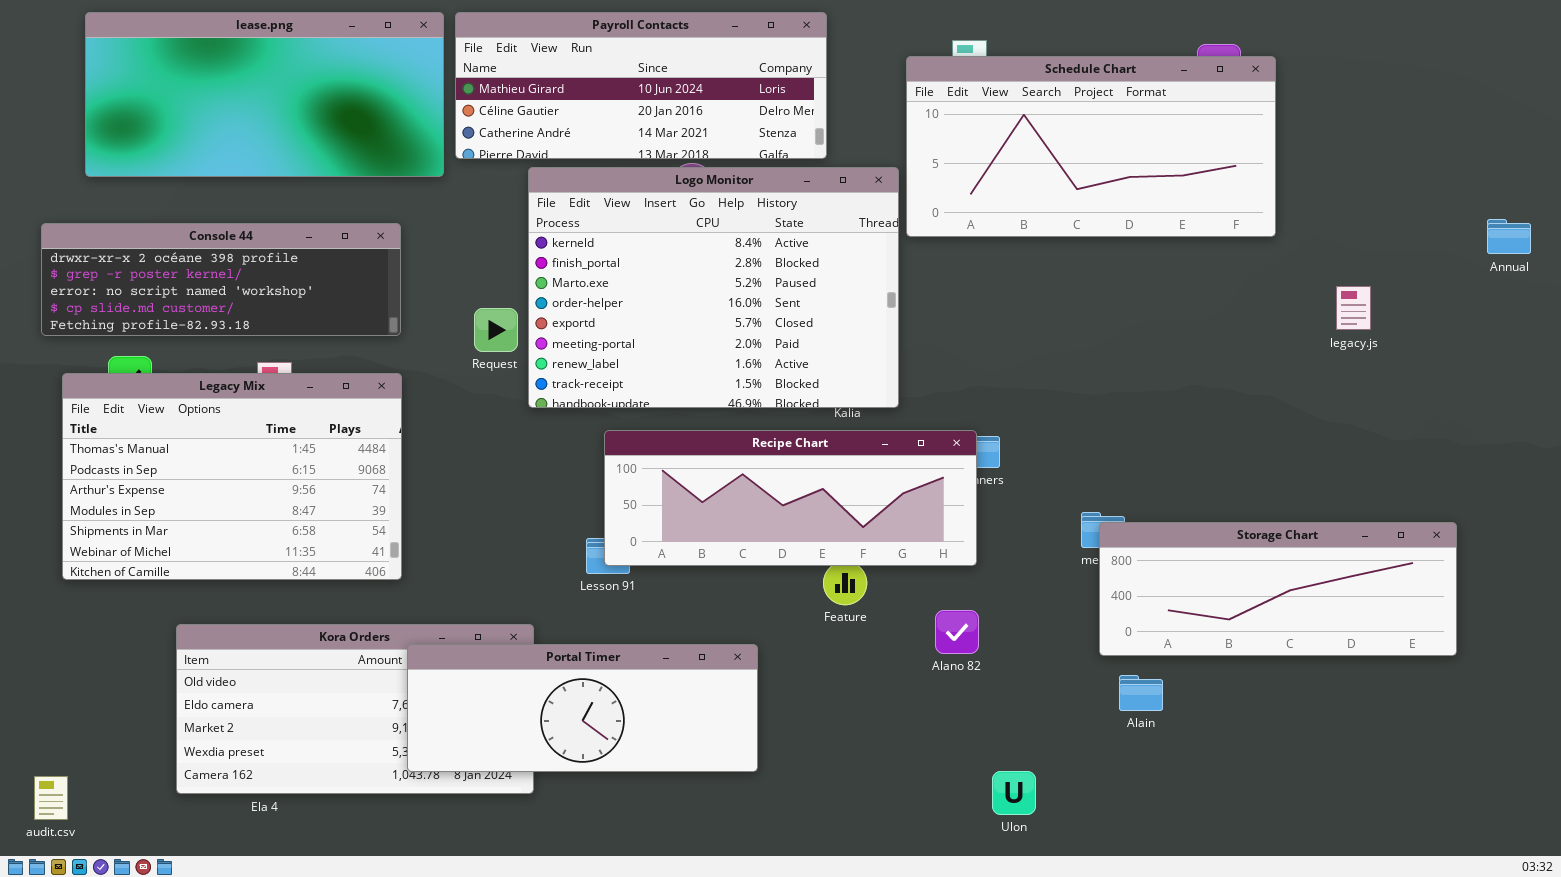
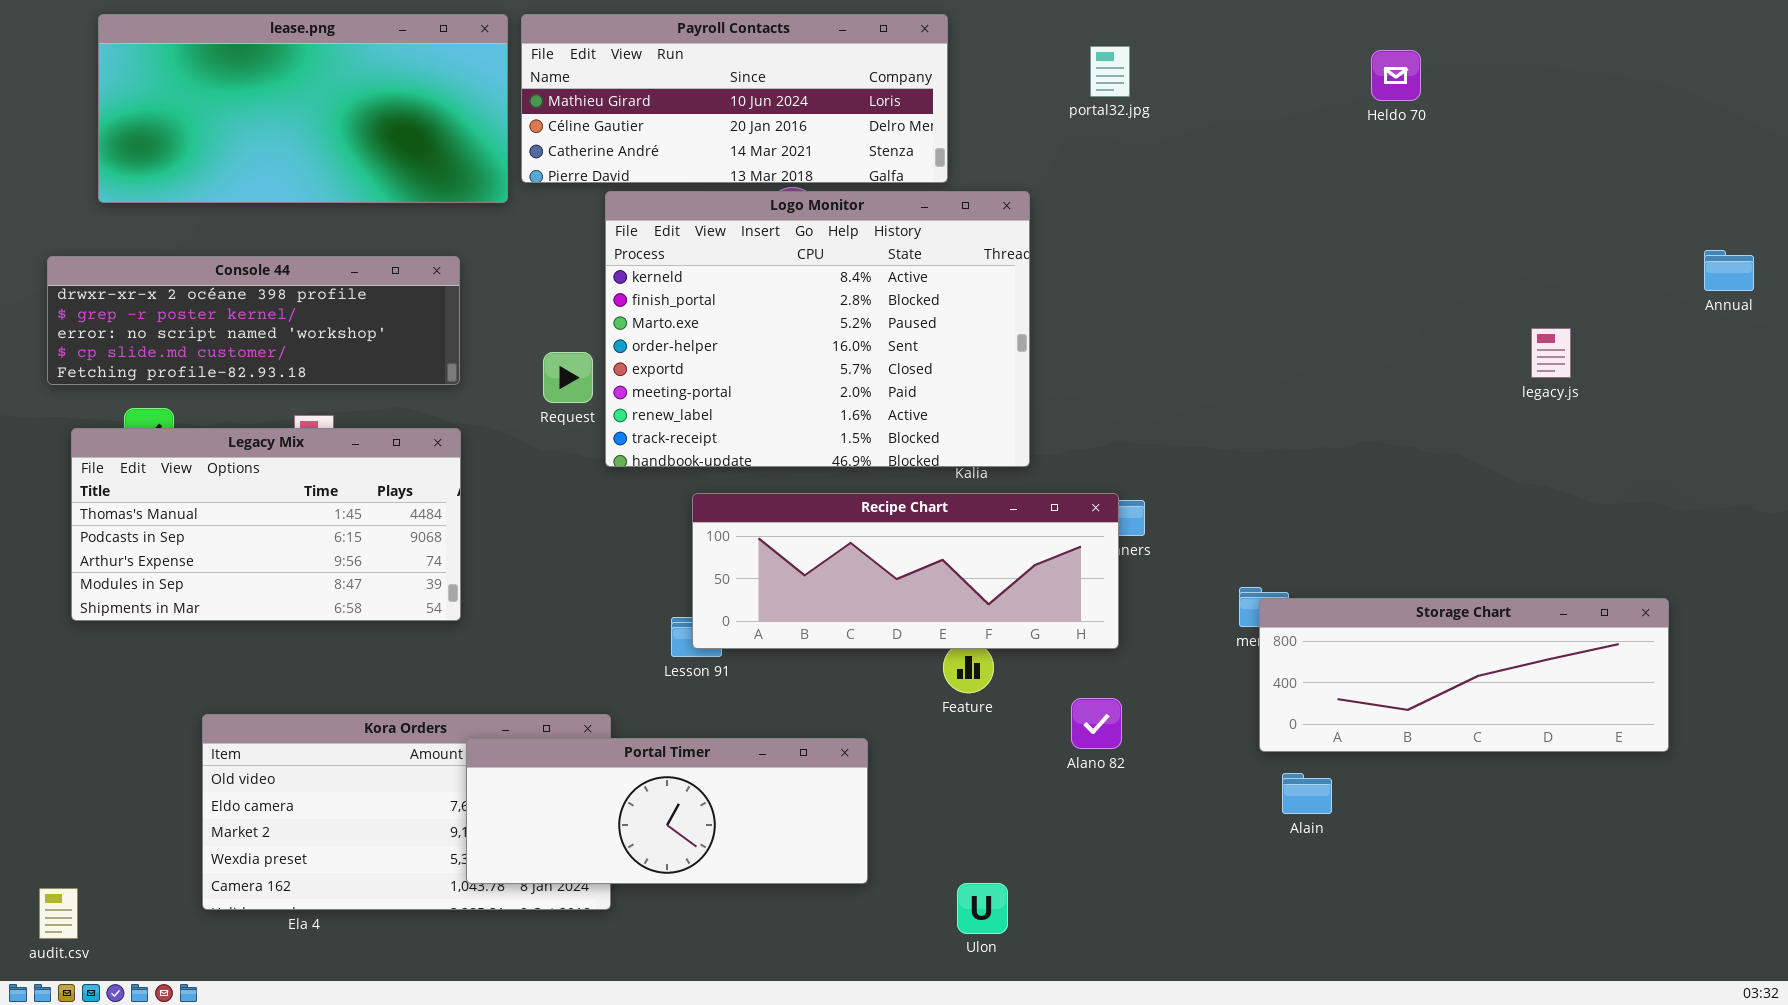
Schedule Chart: [906,56,1276,237] -> none, closed
Legacy Mix: [62,373,402,580] -> [71,428,461,621], resized
Ulon: [992,771,1036,815] -> [957,883,1008,934], moved

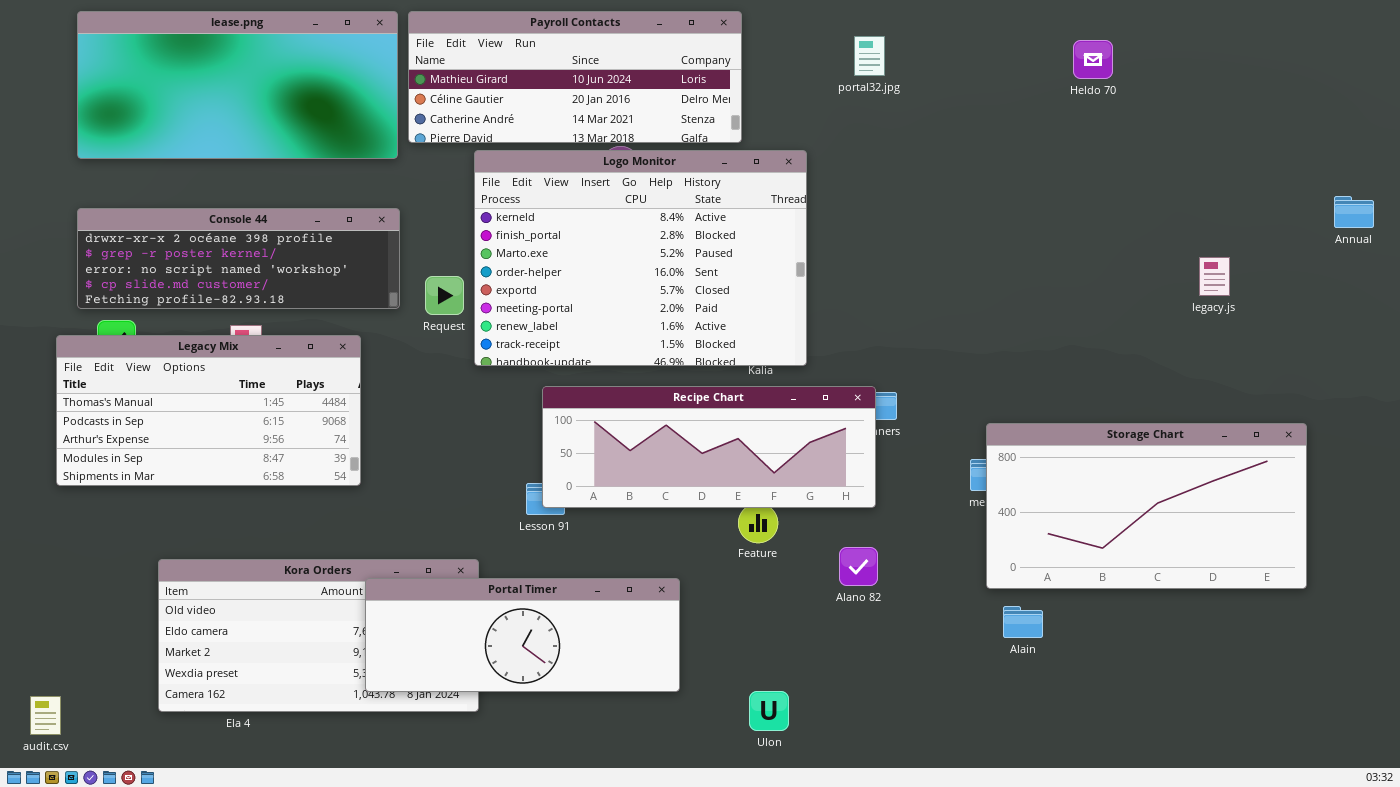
Console 44: [47,256,460,385] -> [77,208,400,309], moved
Storage Chart: [1259,598,1669,752] -> [986,423,1307,589], resized

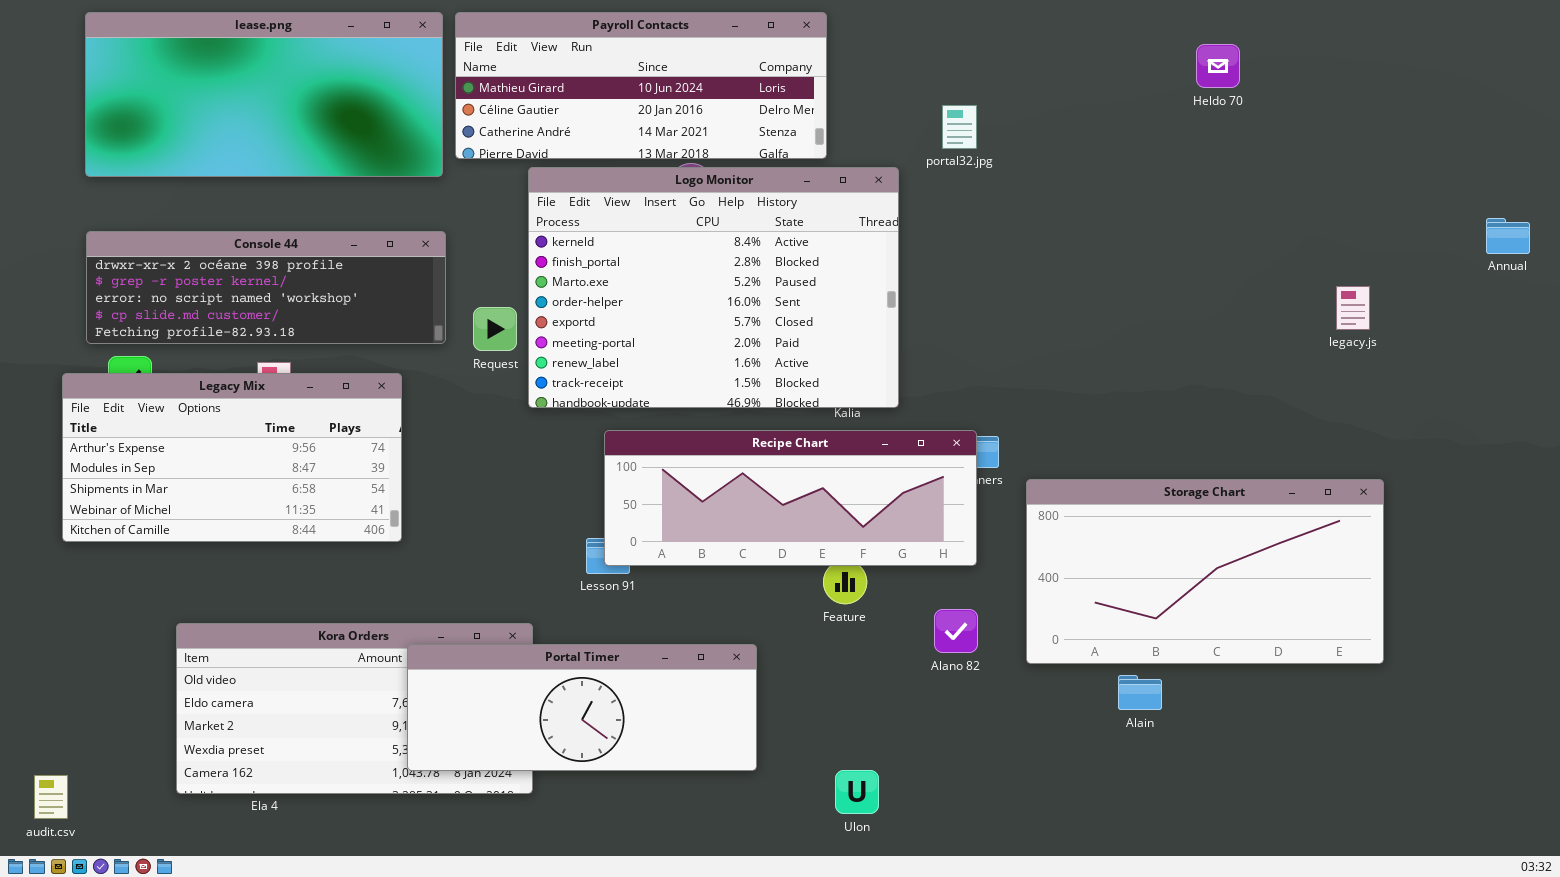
portal32.jpg: [854,36,885,76] -> [942,105,977,149], moved
Legacy Mix: [56,335,361,486] -> [62,373,402,542], scrolled down 2 rows
Storage Chart: [986,423,1307,589] -> [1026,479,1384,664], moved

